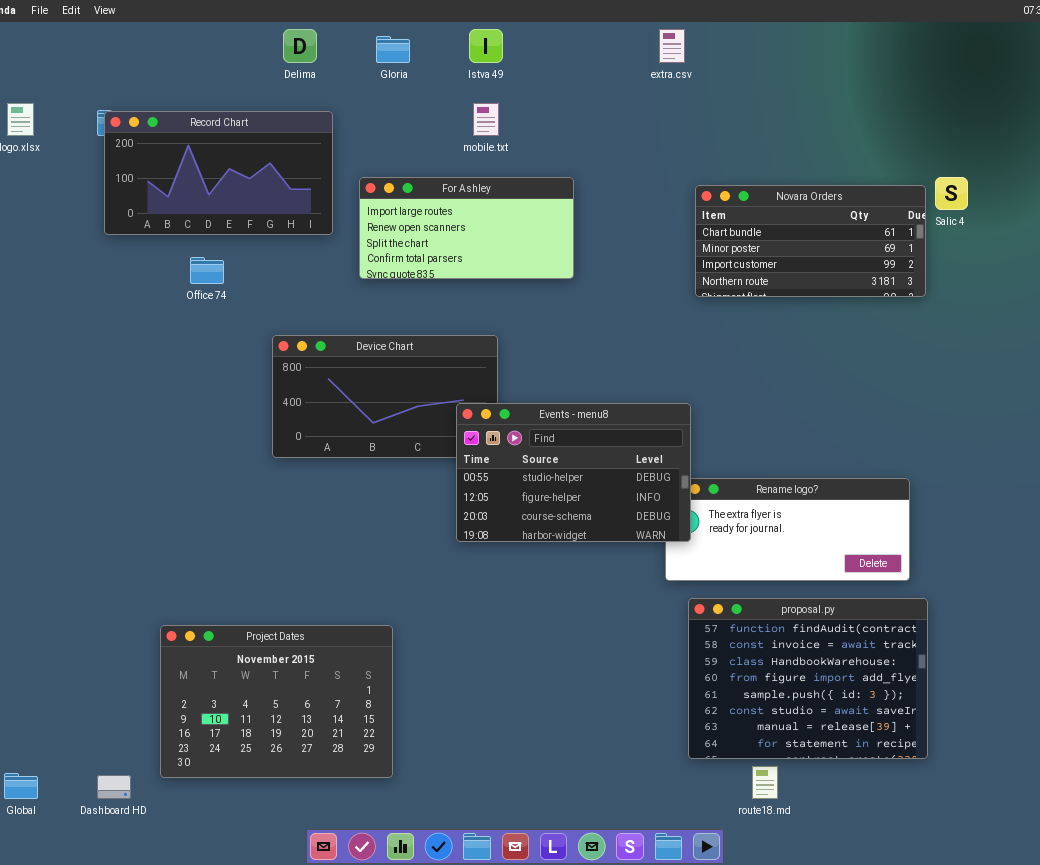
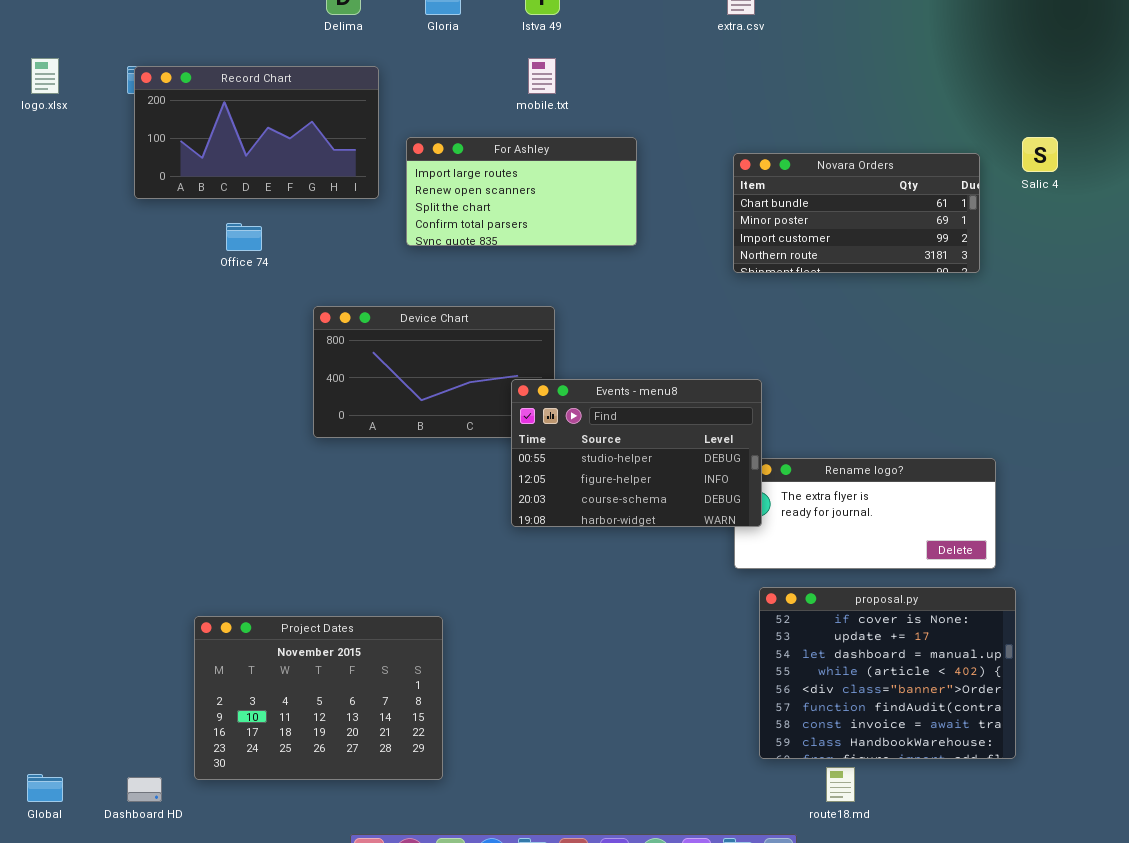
Novara Orders: [695,185,926,297] -> [733,153,980,273], moved
proposal.py: [688,598,928,759] -> [759,587,1016,759], scrolled up 5 rows

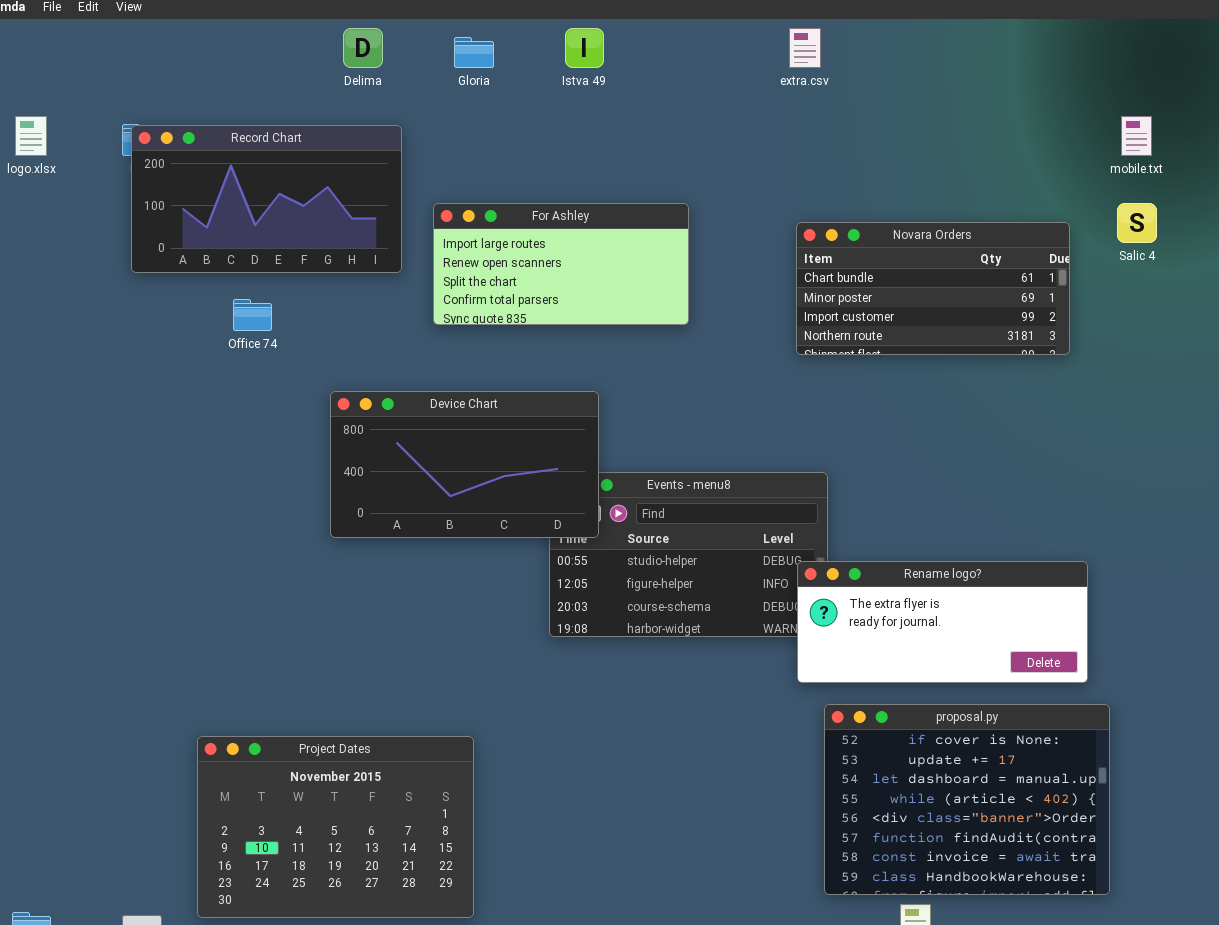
mobile.txt: [528,58,556,94] -> [1121,116,1152,156], moved
Device Chart: [313,306,555,438] -> [330,391,599,538], raised
Rename logo?: [734,458,996,569] -> [797,561,1088,683], raised

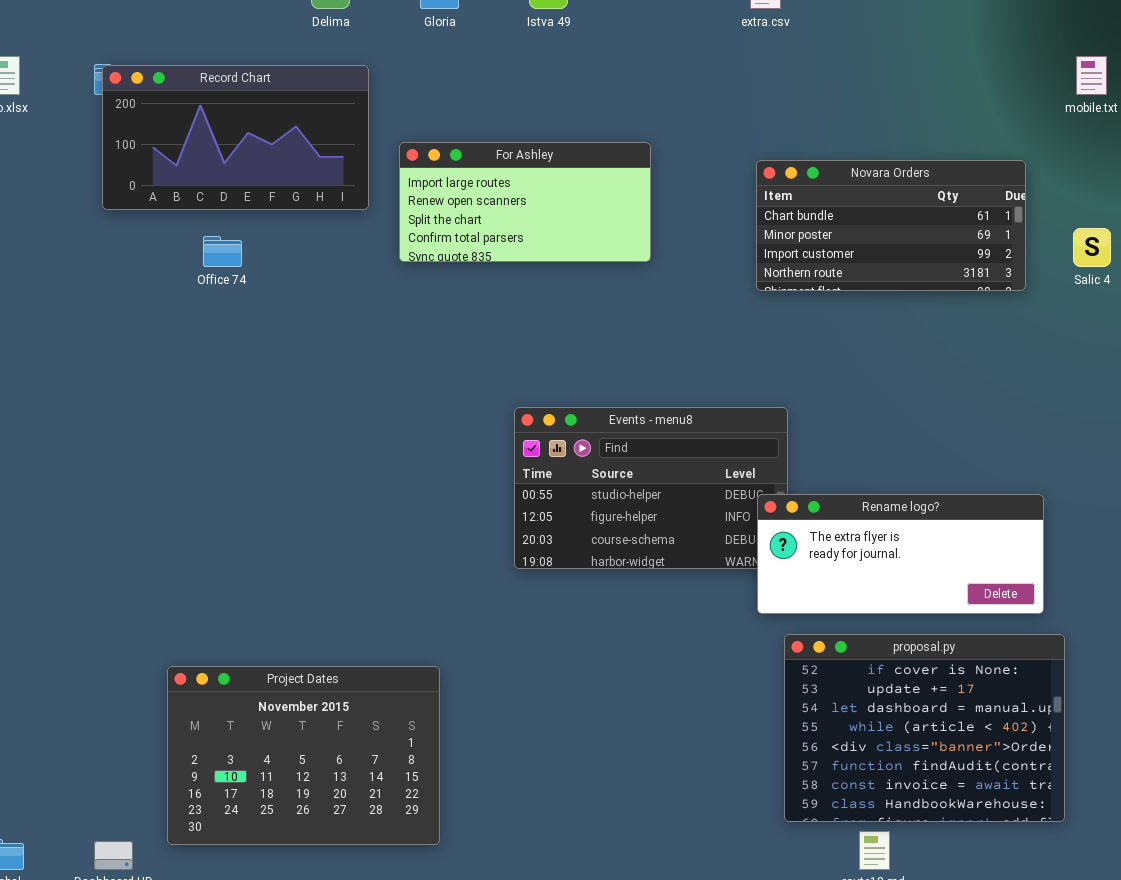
Salic 4: [1117,203,1157,243] -> [1073,228,1111,267], moved
Device Chart: [330,391,599,538] -> none, closed

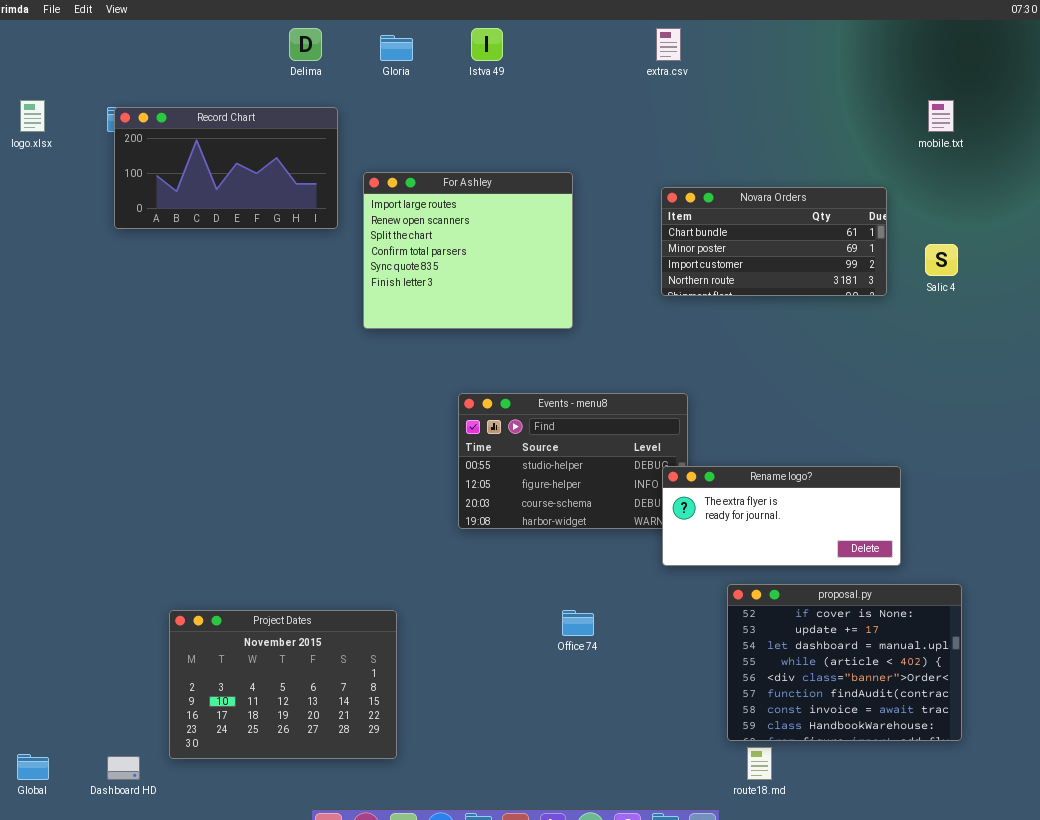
For Ashley: [399,142,651,262] -> [363,172,573,329], resized
Office 74: [203,236,242,267] -> [562,610,594,636], moved
proposal.py: [784,634,1065,822] -> [727,584,962,741], moved

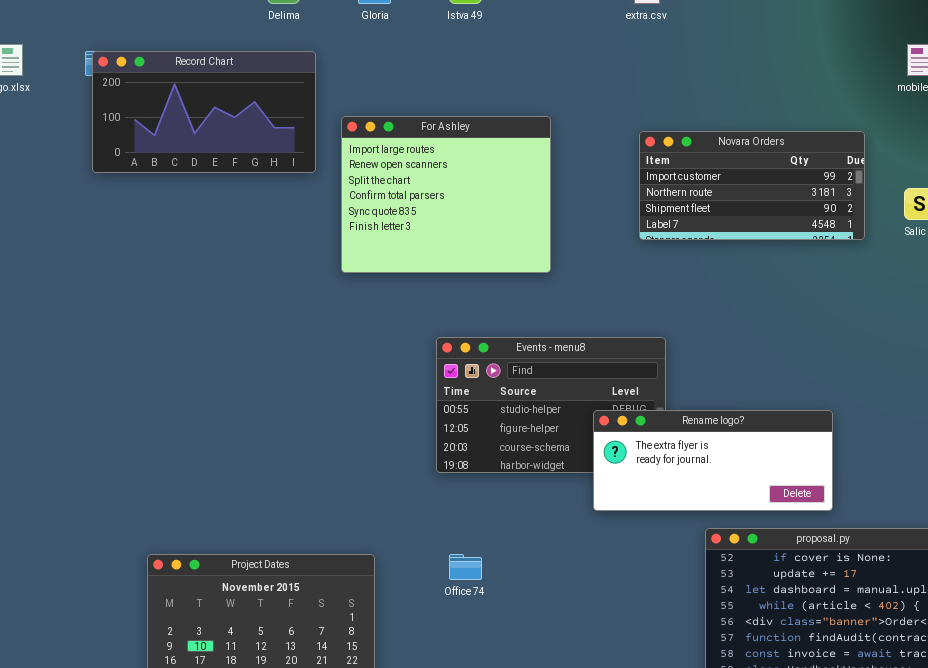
Novara Orders: [661,187,887,296] -> [639,131,865,240], scrolled down 2 rows
Rename logo?: [662,466,901,566] -> [593,410,833,511], moved
Office 74: [562,610,594,636] -> [449,554,482,580], moved

